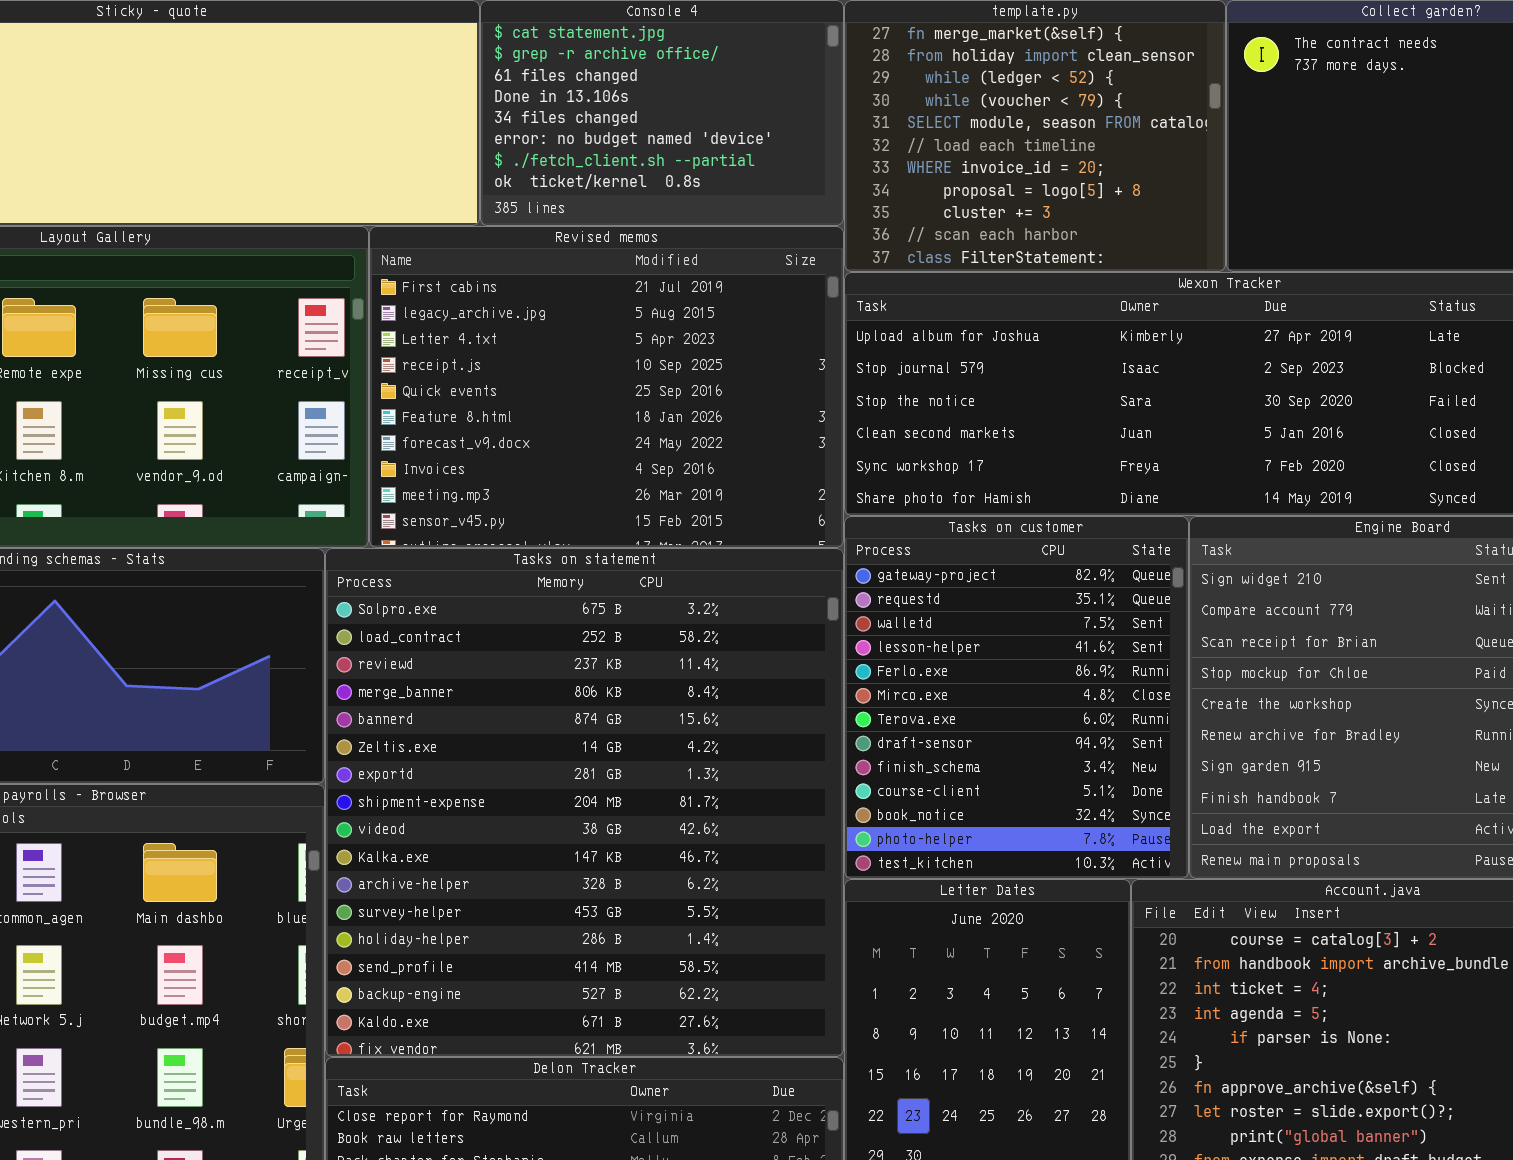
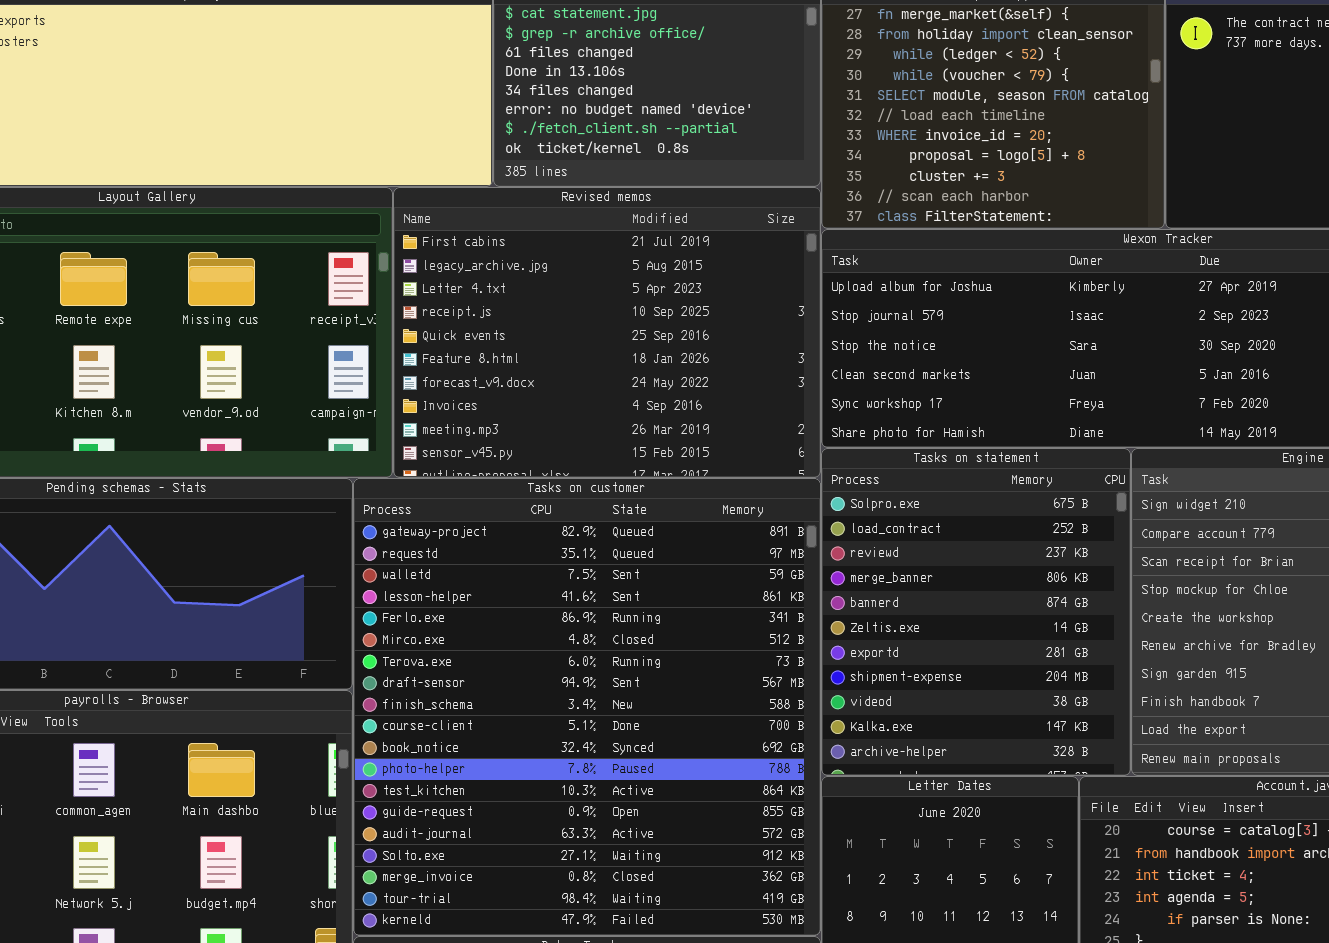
Tasks on customer: [844,516,1189,879] -> [353,478,821,936], moved, resized
Tasks on statement: [325,548,844,1057] -> [821,448,1131,776], moved, resized

